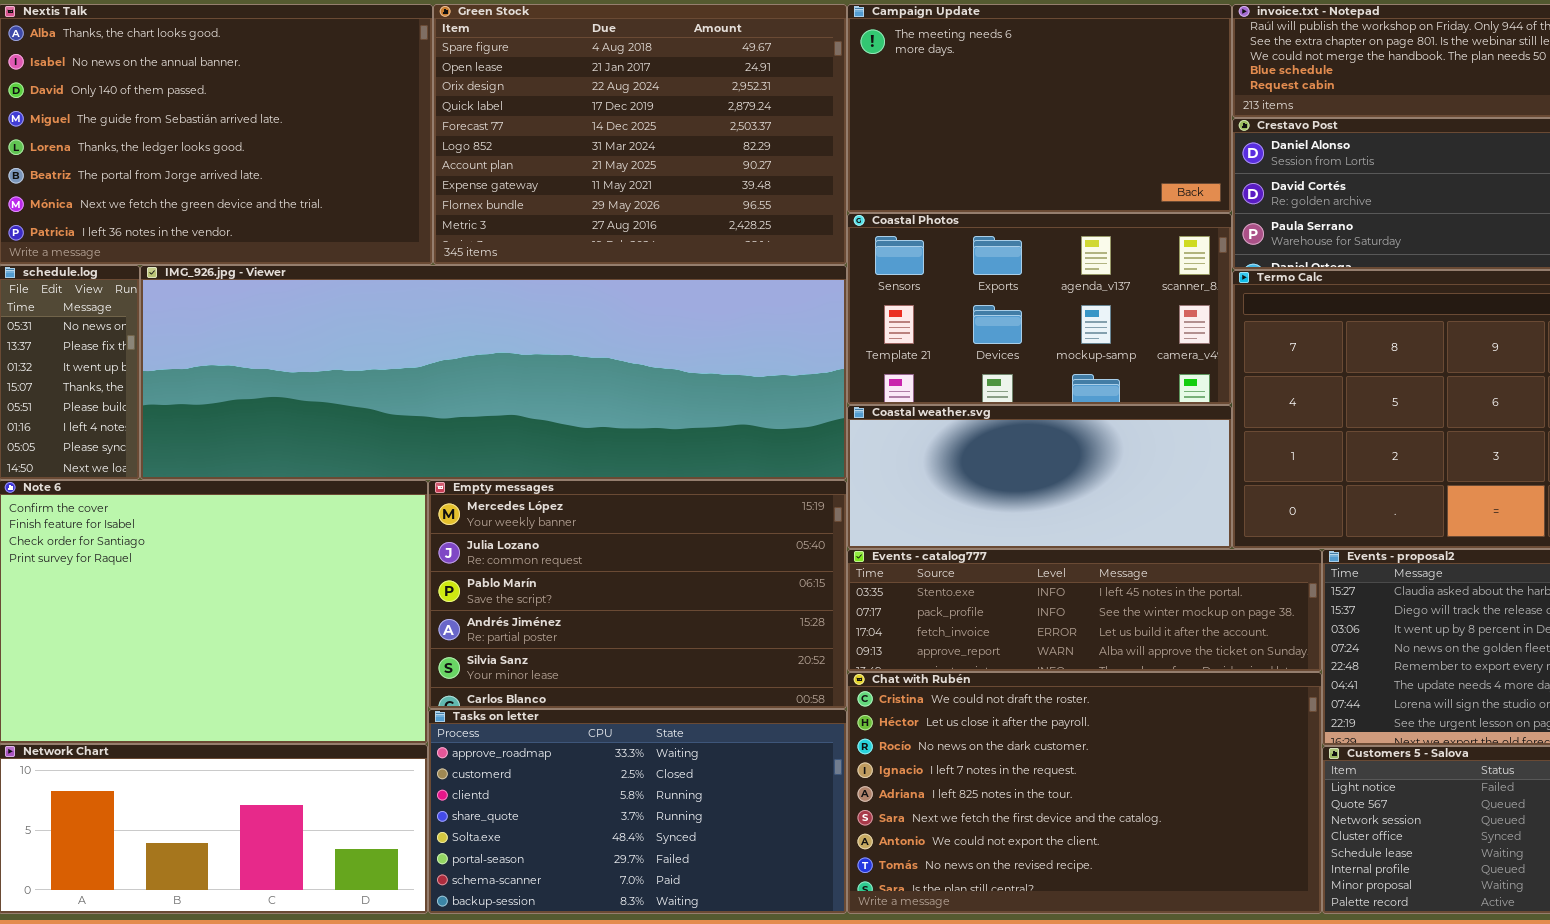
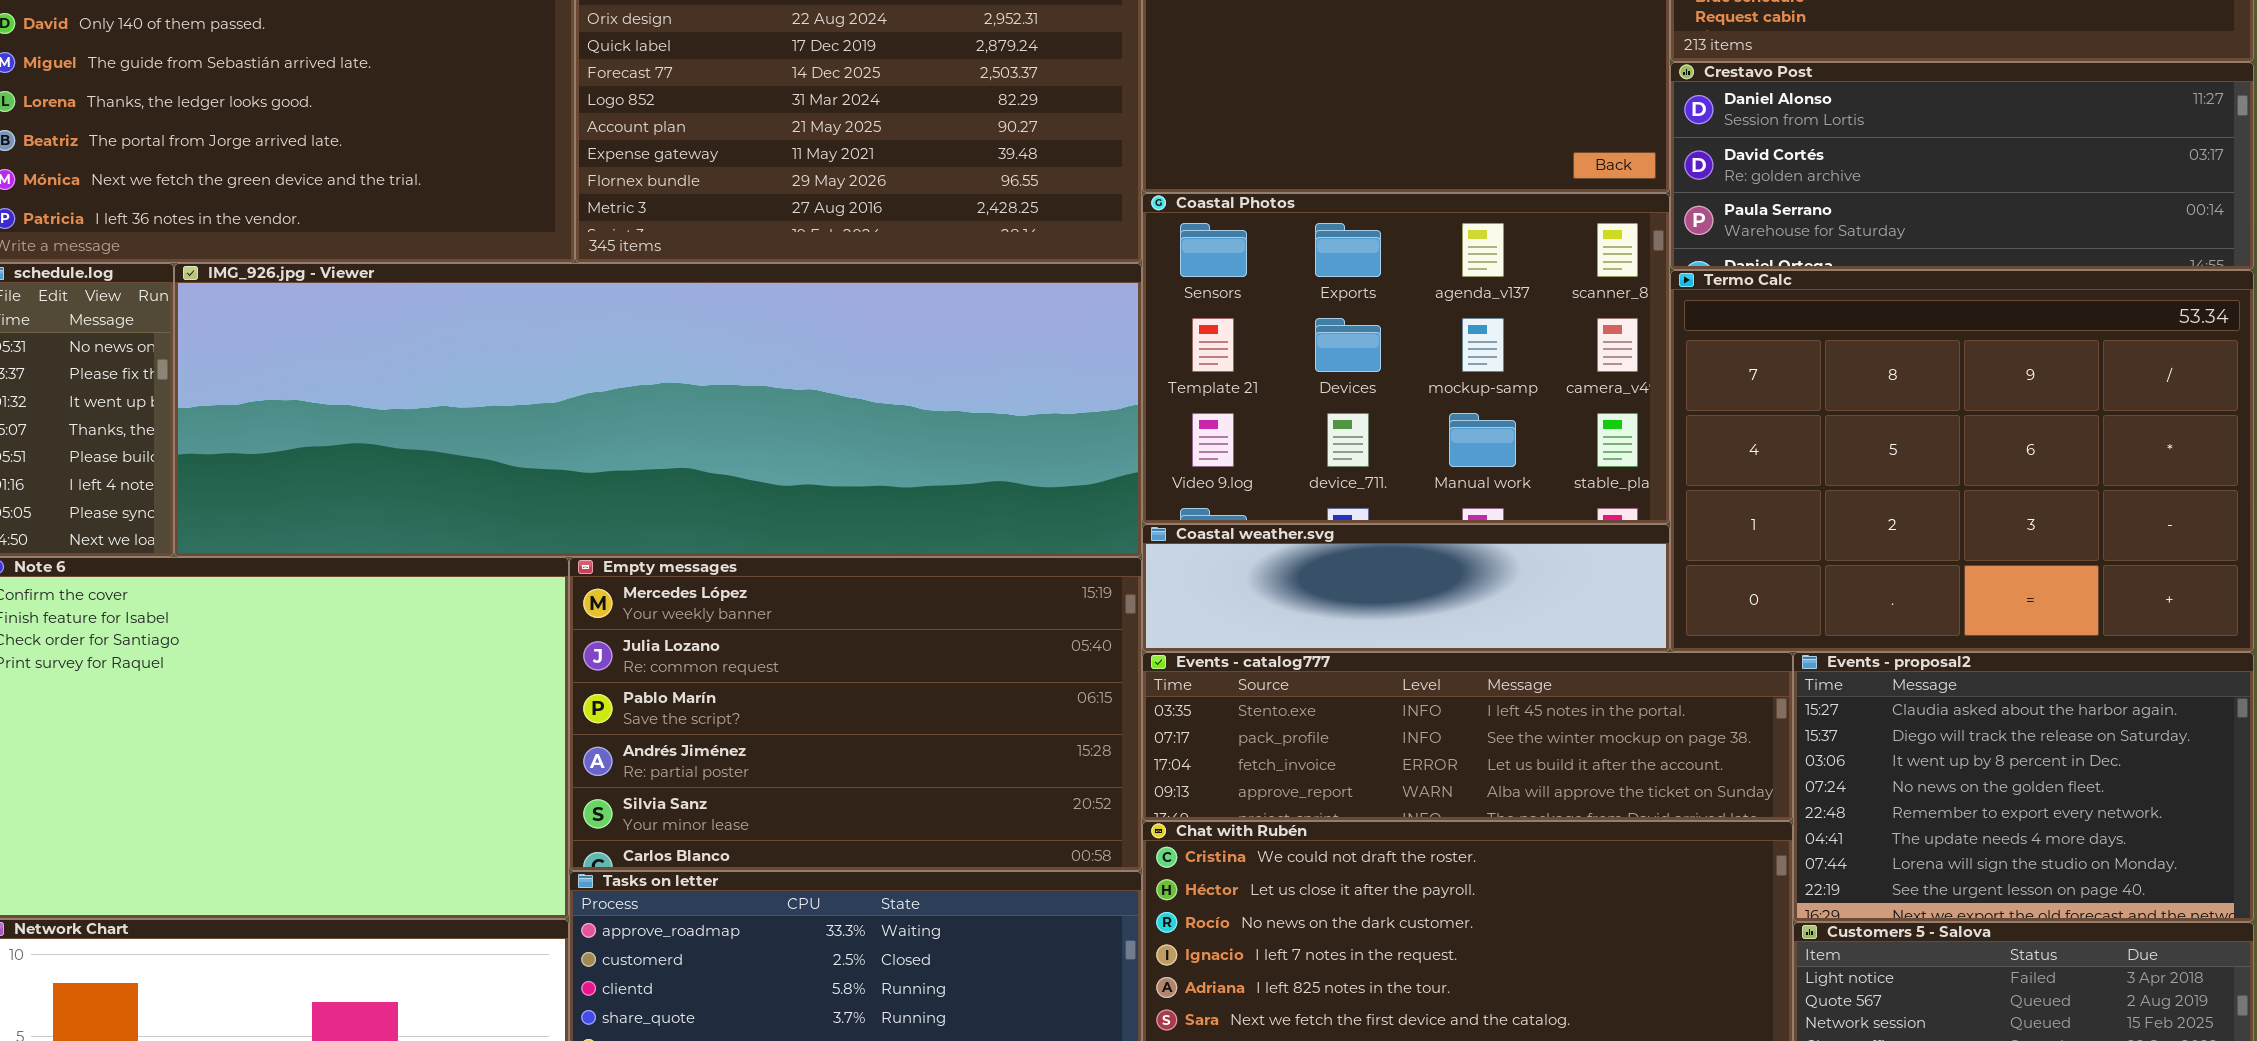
Coastal Photos: [847,213,1232,405] -> [1142,193,1670,524], resized
Coastal weather.svg: [847,405,1232,549] -> [1142,524,1670,652], resized

